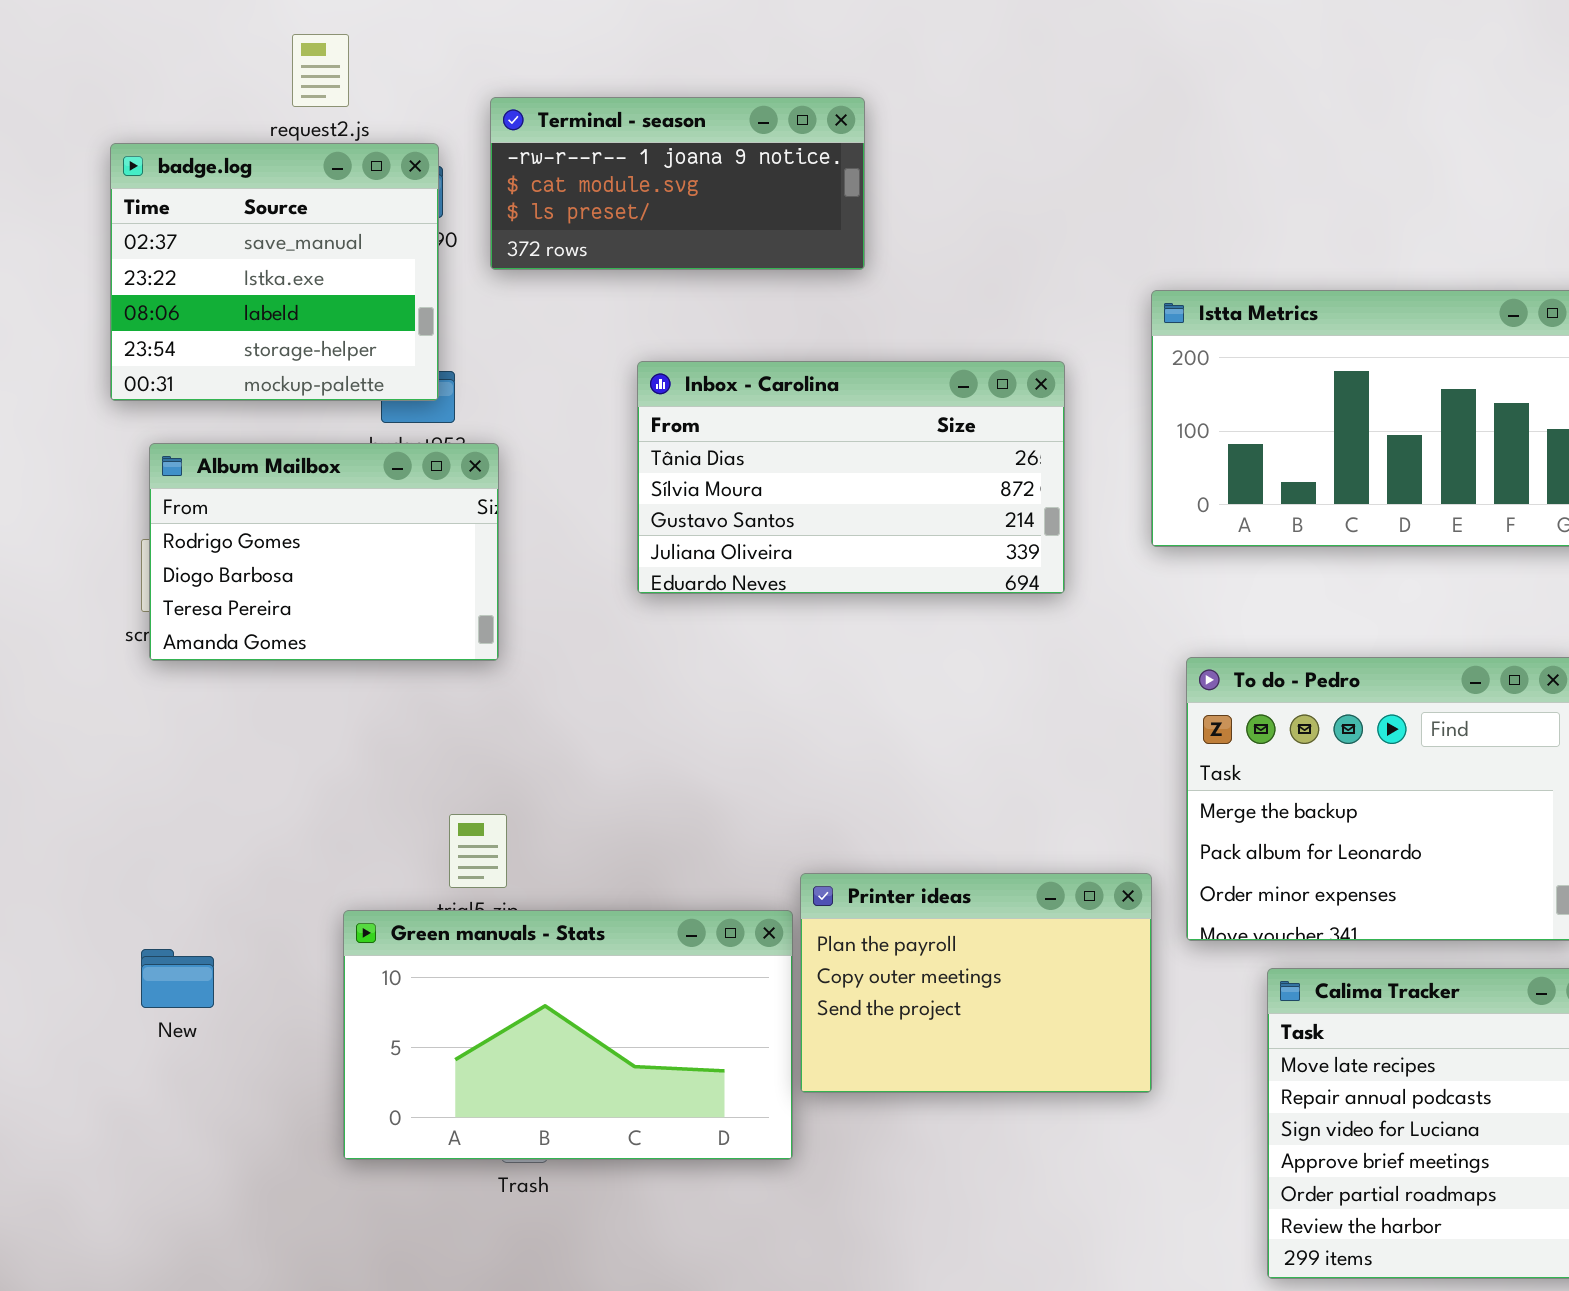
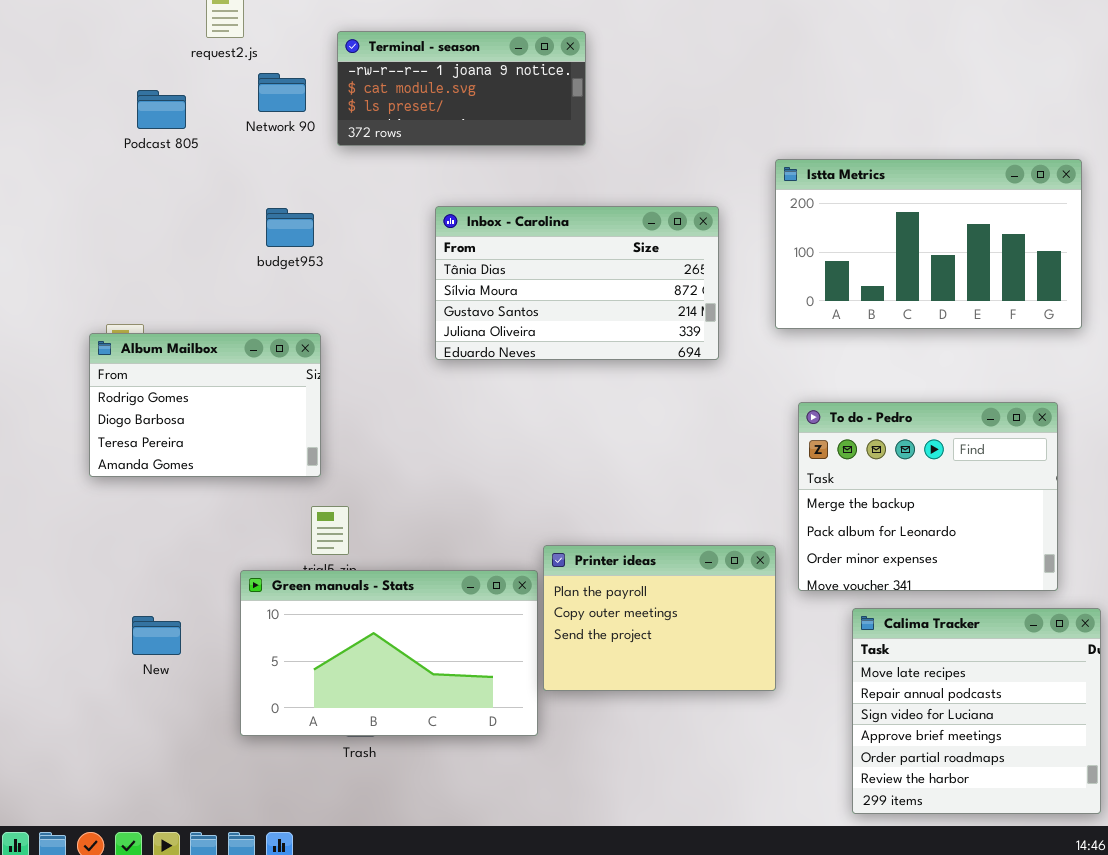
badge.log: [110,143,439,401] -> none, closed
Album Mailbox: [149,443,499,661] -> [89,333,321,477], moved
New: [141,949,214,1008] -> [132,616,181,655], moved

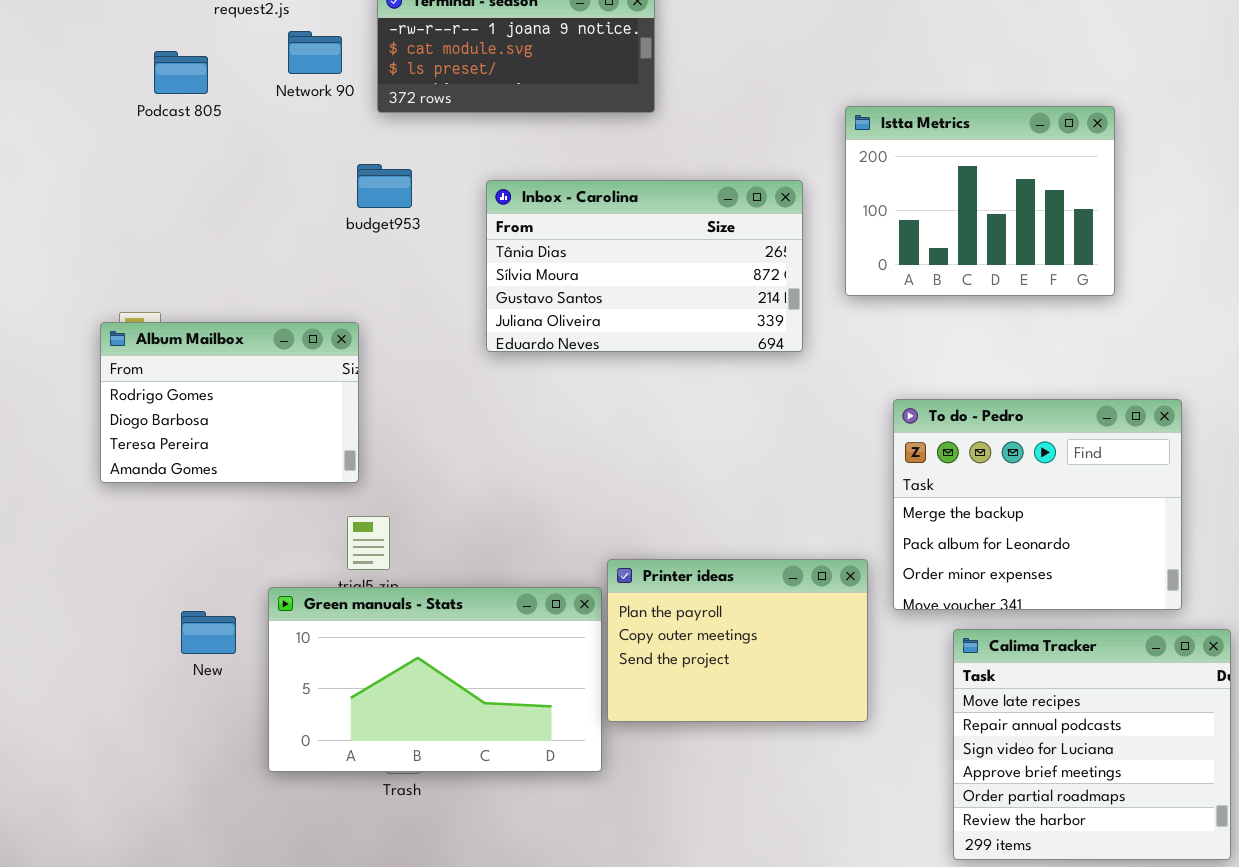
Istta Metrics: [775,159,1082,329] -> [845,106,1115,296], moved, resized
budget953: [266,208,314,247] -> [357,164,412,208], moved
New: [132,616,181,655] -> [181,611,236,654], moved

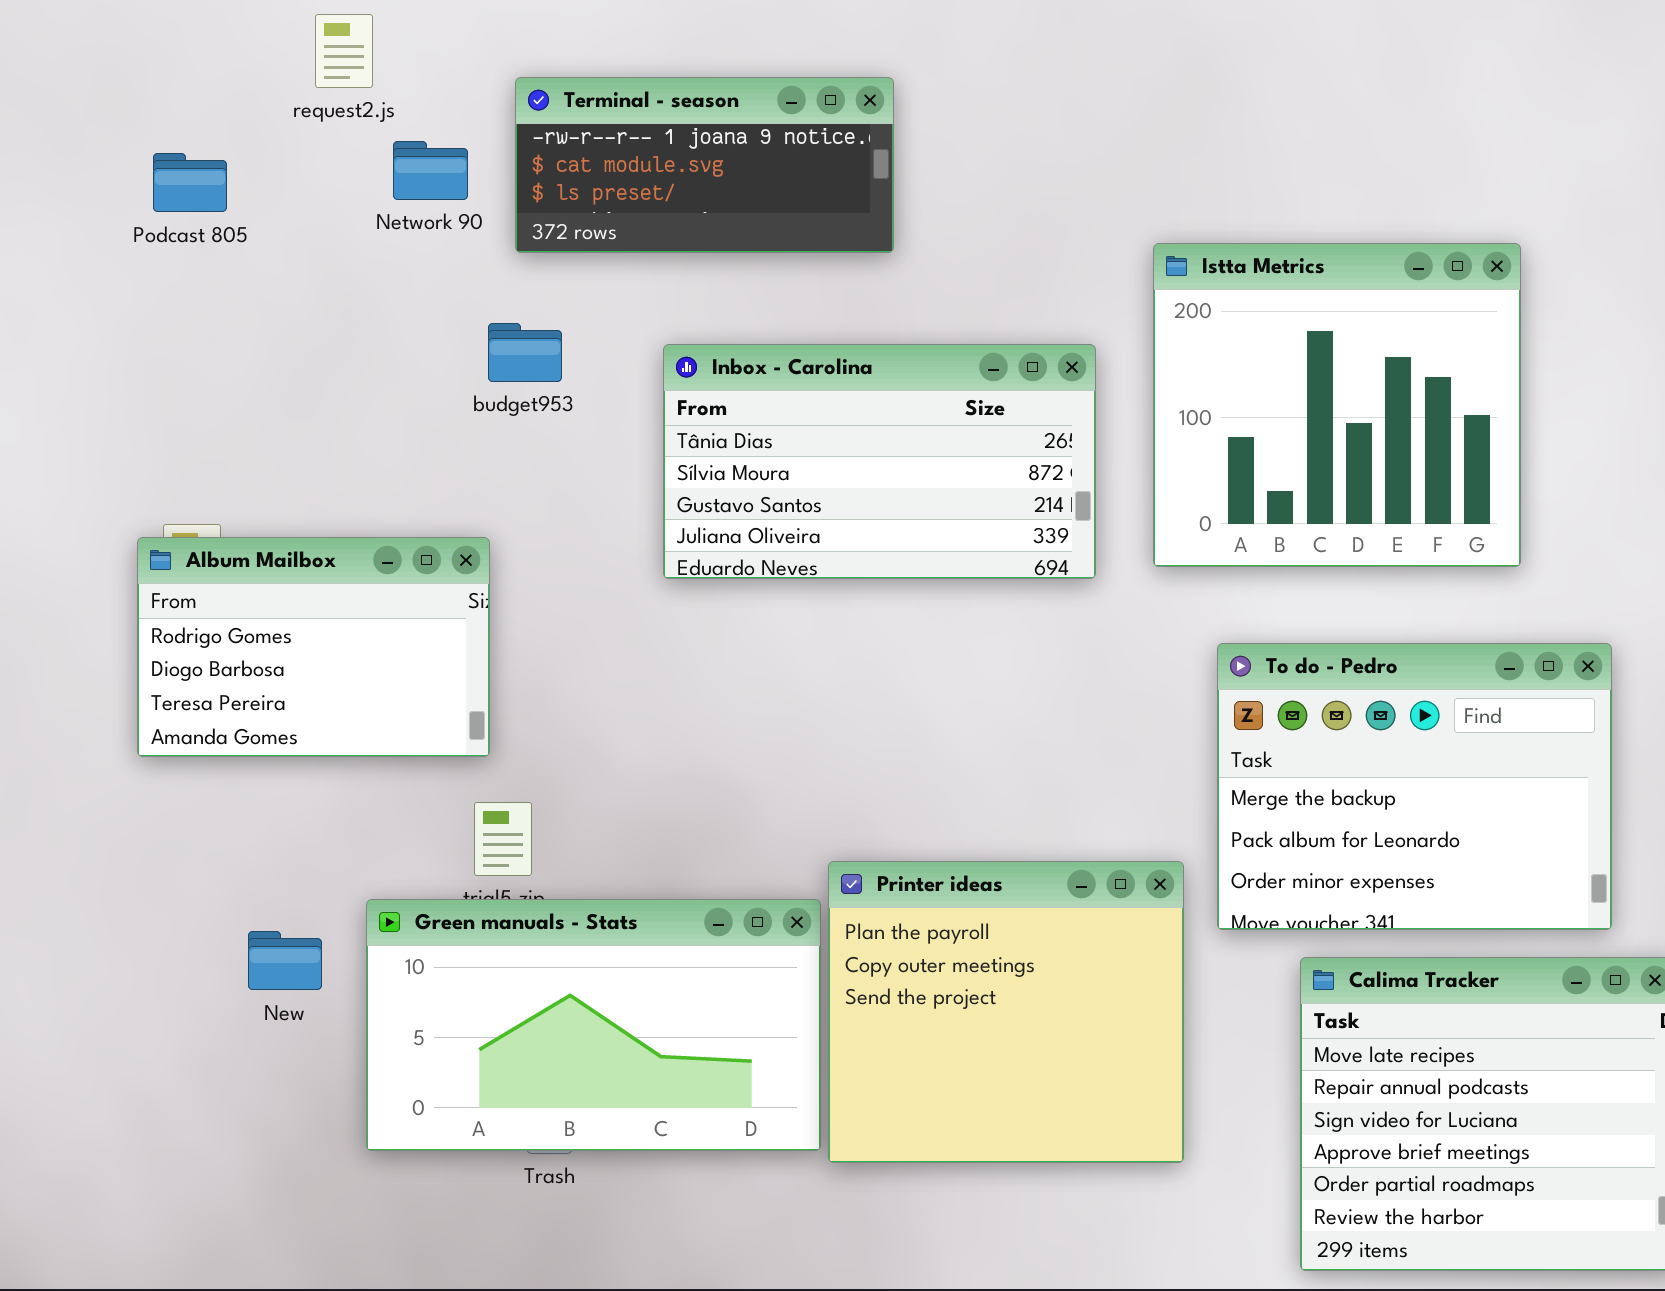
Podcast 805: [154,51,208,94] -> [153,153,227,212], moved
Istta Metrics: [845,106,1115,296] -> [1153,243,1521,567], resized
Printer ideas: [607,559,868,722] -> [828,861,1184,1163], resized

